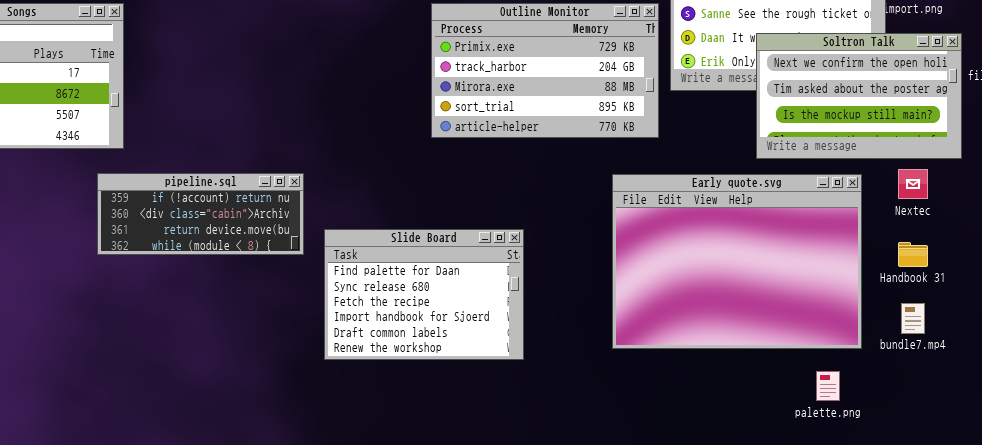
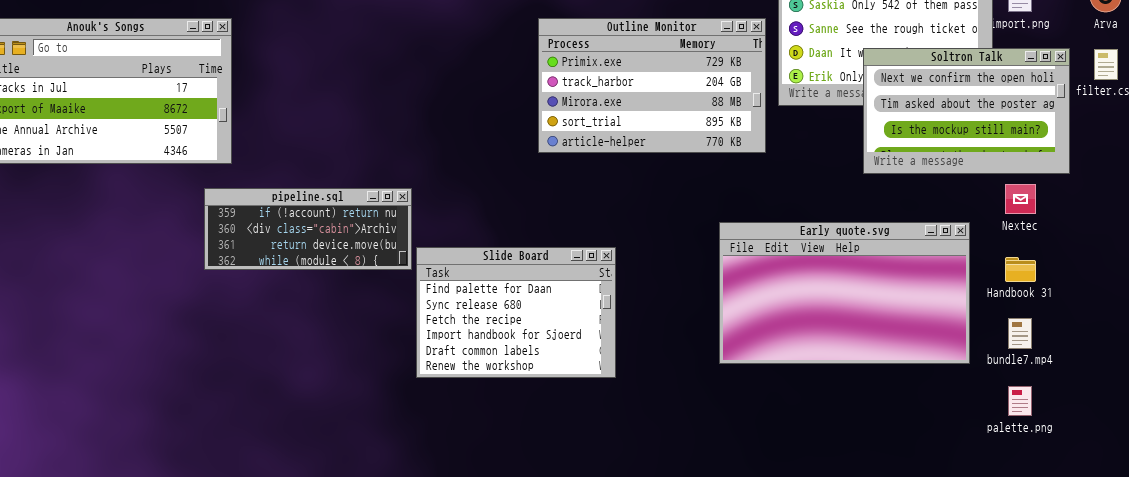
Early quote.svg: [612,174,862,349] -> [719,222,970,364], resized
Slide Board: [324,229,524,360] -> [416,247,616,378], moved
palette.png: [816,371,840,401] -> [1008,386,1032,416], moved

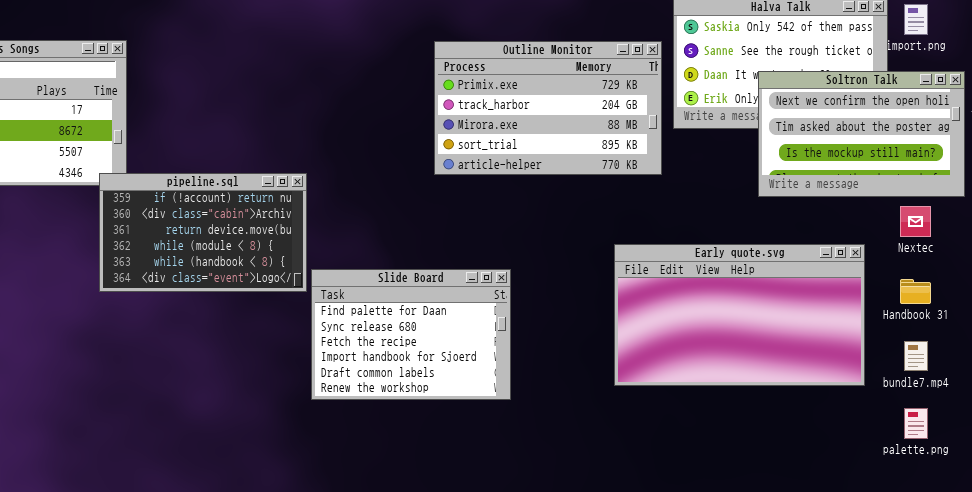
pipeline.sql: [204,188,412,270] -> [99,173,307,292], resized

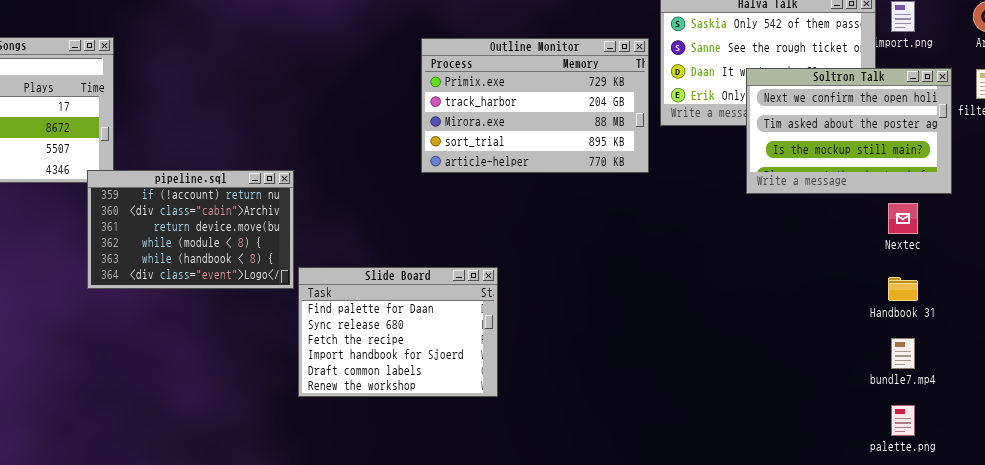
Early quote.svg: [614,244,865,386] -> none, closed

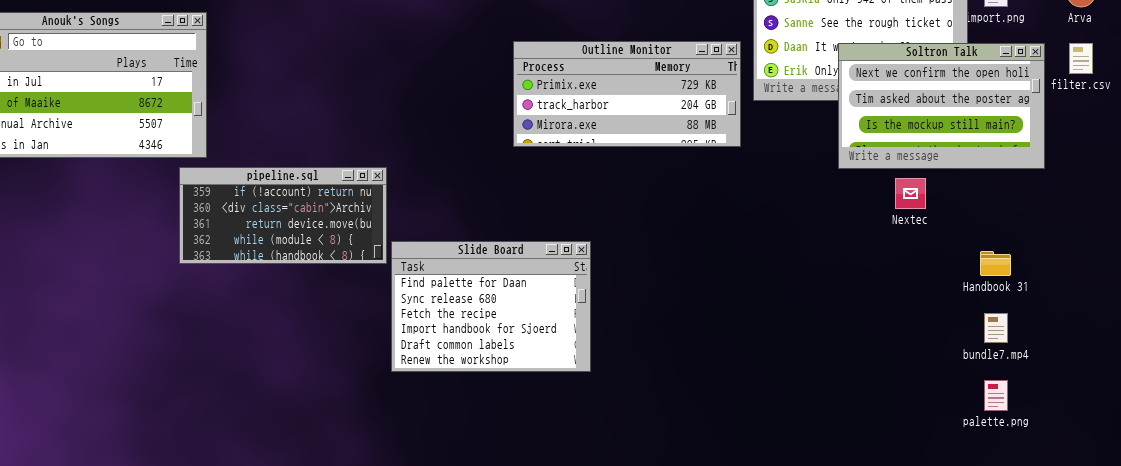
Outline Monitor: [421,38,649,173] -> [513,41,741,147], resized
pipeline.sql: [87,170,294,289] -> [179,167,387,264], resized
Nextec: [888,203,918,234] -> [895,178,926,209], moved

